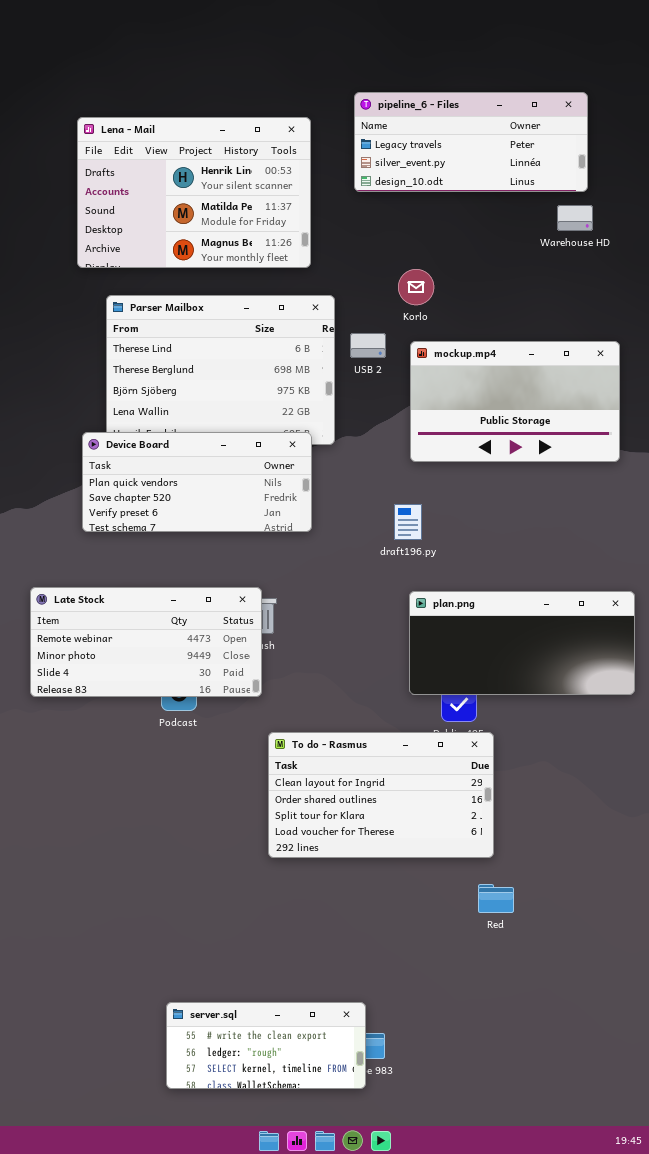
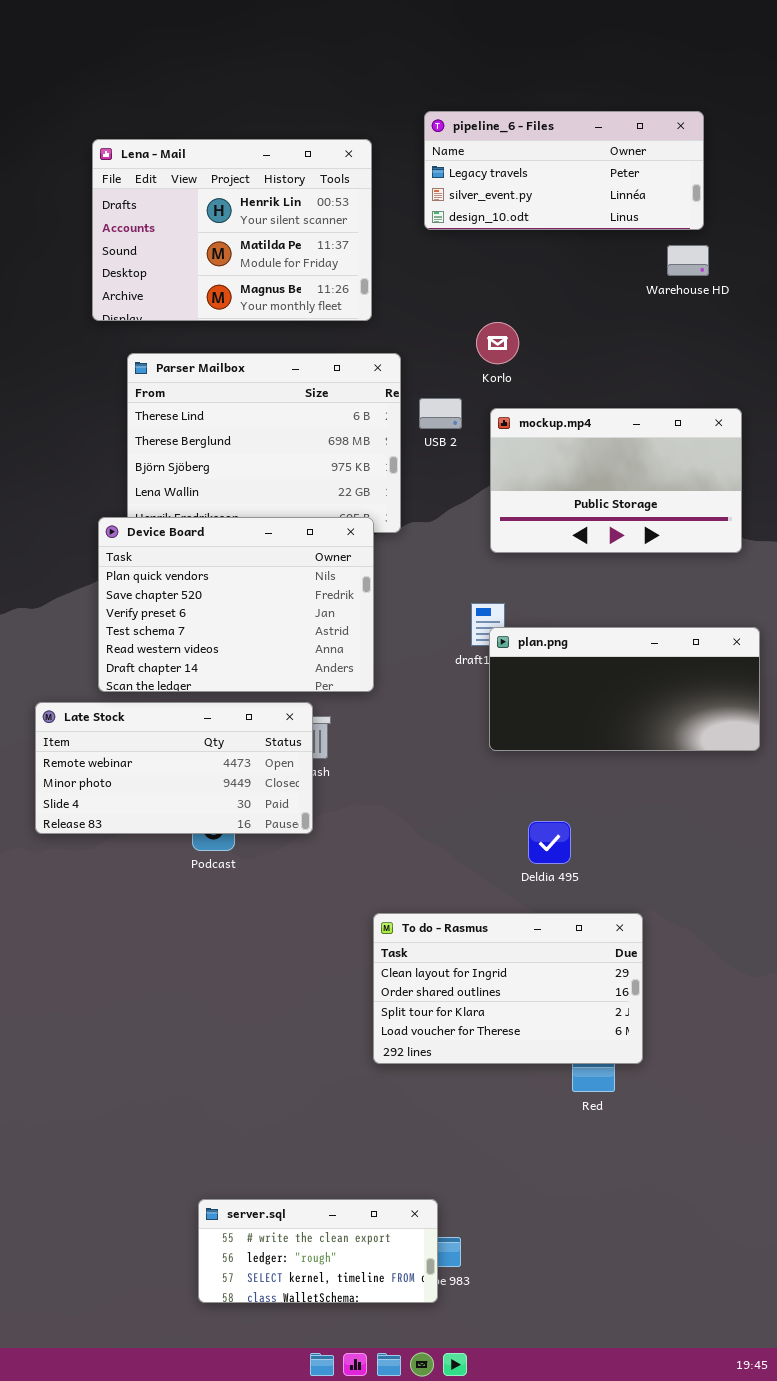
Device Board: [82,432,312,532] -> [98,517,374,692], resized
plan.png: [409,591,635,695] -> [489,627,760,751], moved
To do - Rasmus: [268,732,494,858] -> [373,913,643,1064], moved

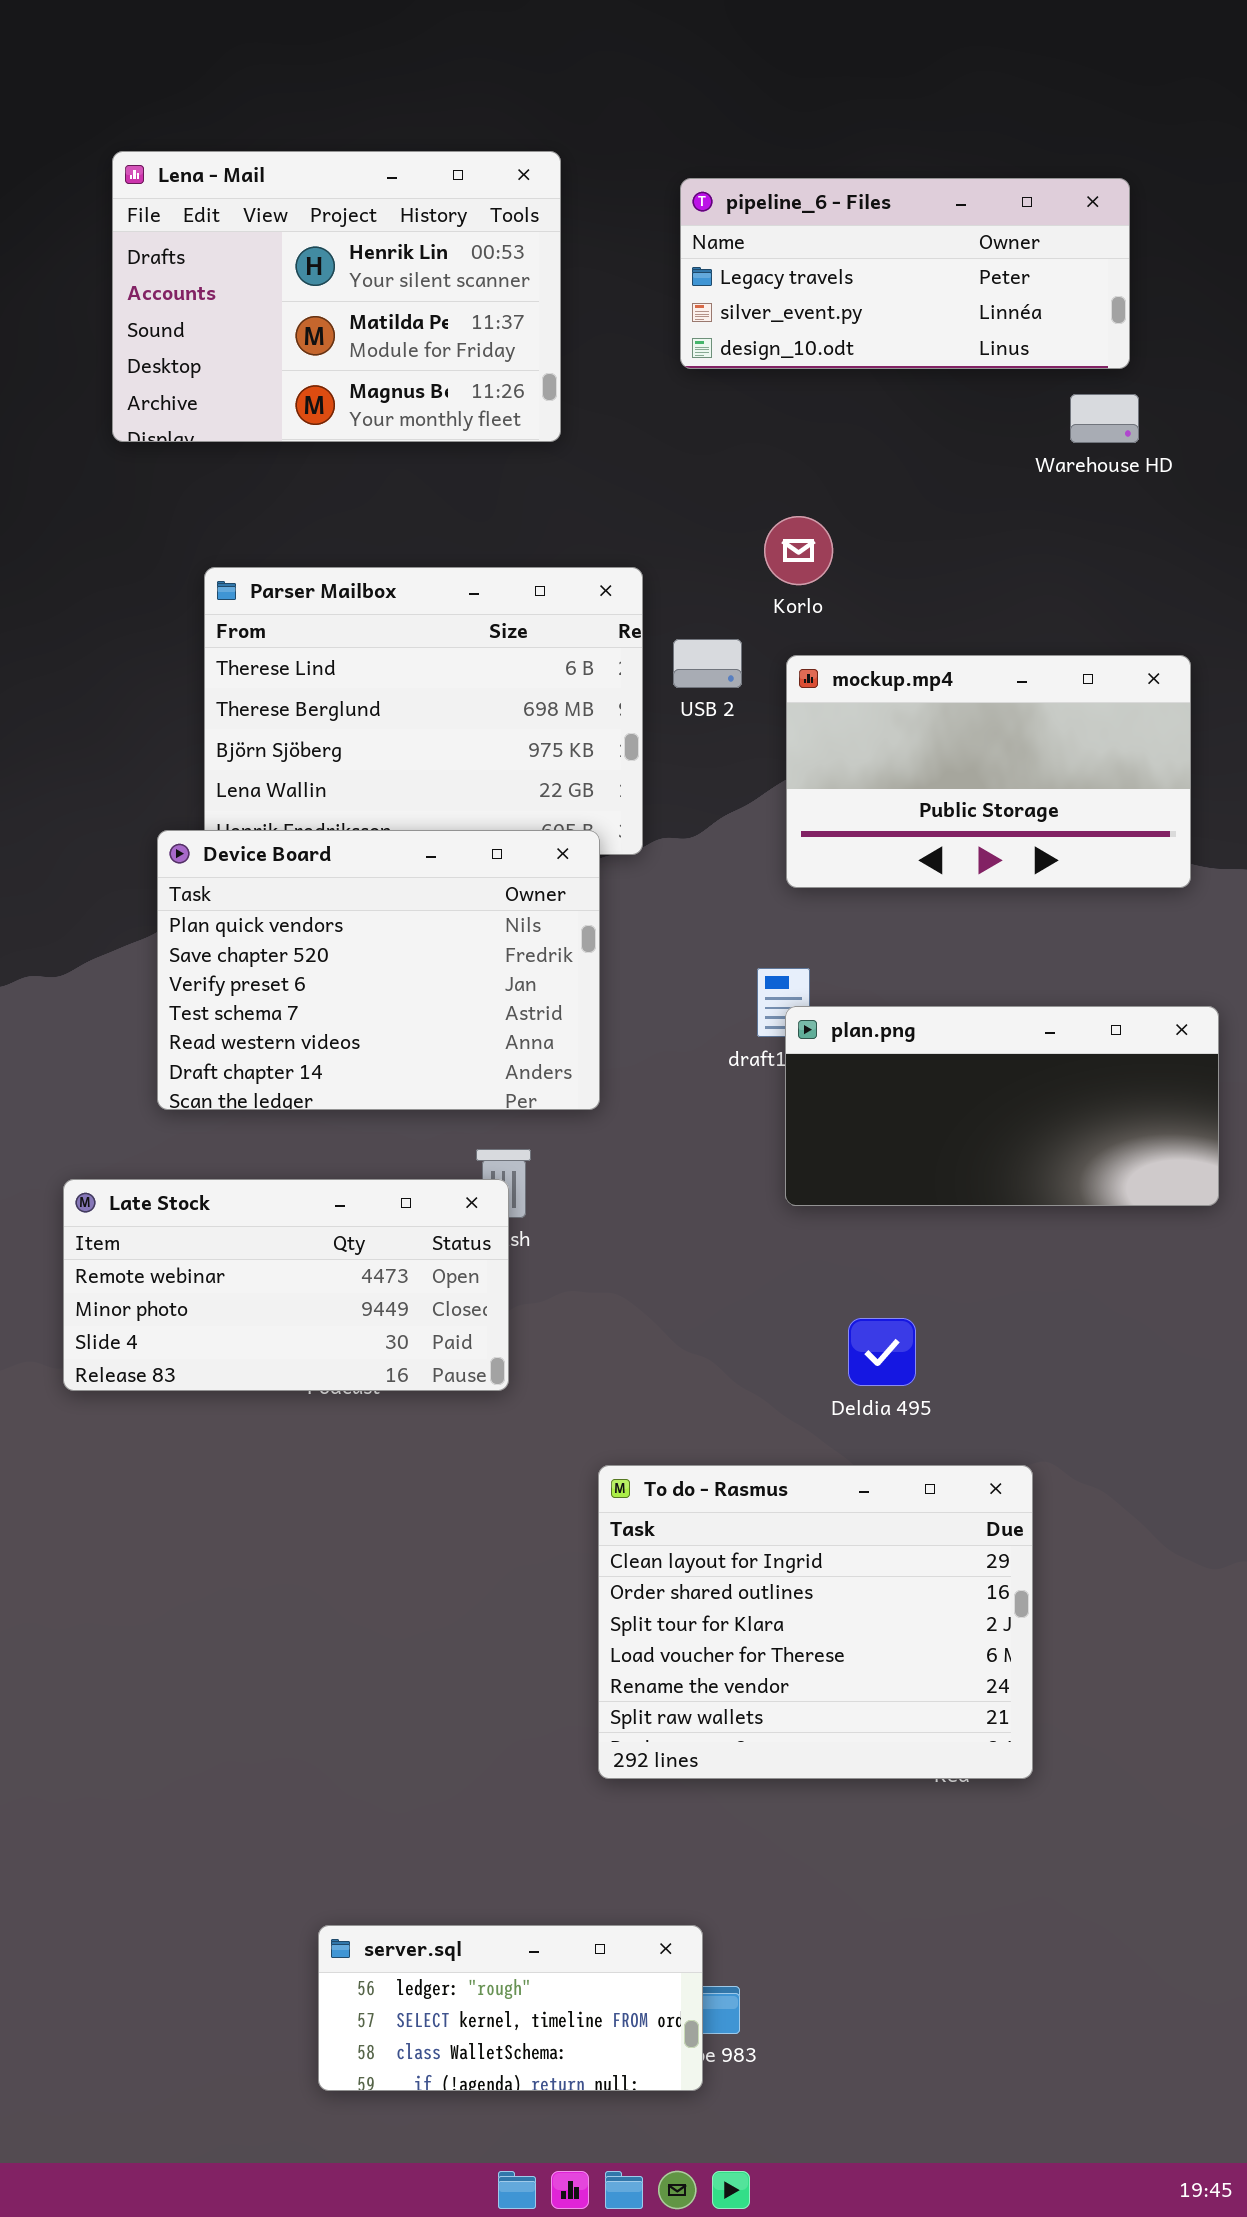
Lena - Mail: [92,139,372,321] -> [112,151,561,442], moved
Late Stock: [35,702,313,834] -> [63,1179,509,1391], moved
To do - Rasmus: [373,913,643,1064] -> [598,1465,1033,1779], resized
server.sql: [198,1199,438,1303] -> [318,1925,703,2091], scrolled down 1 row

